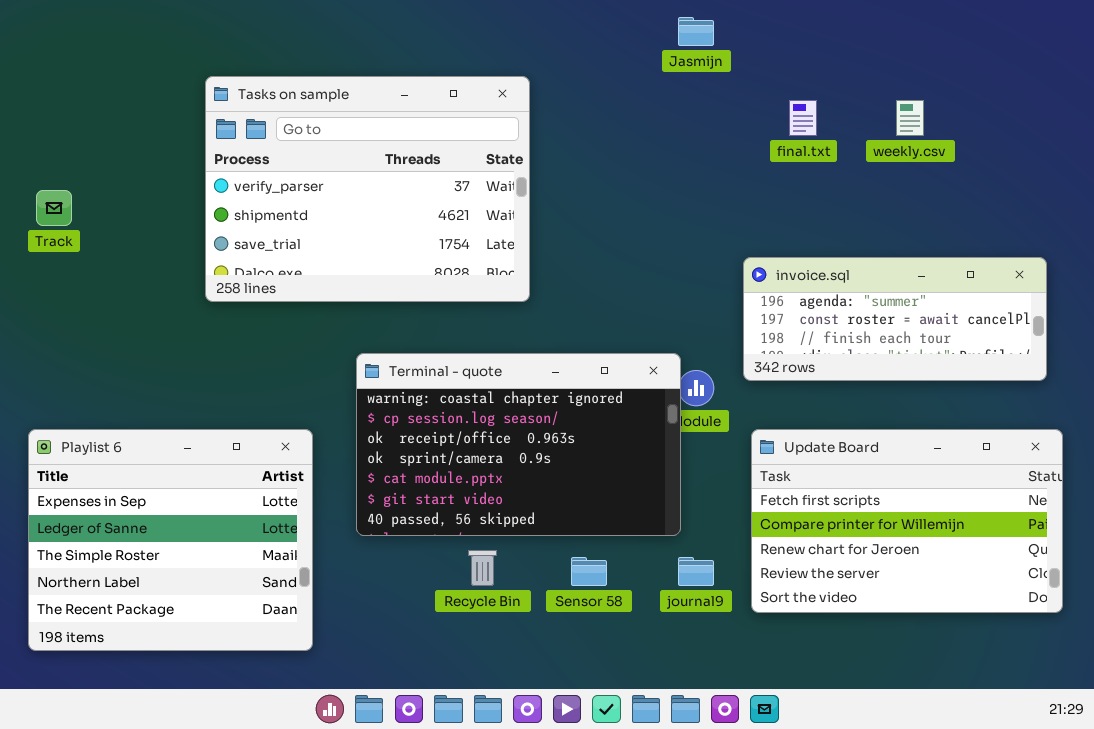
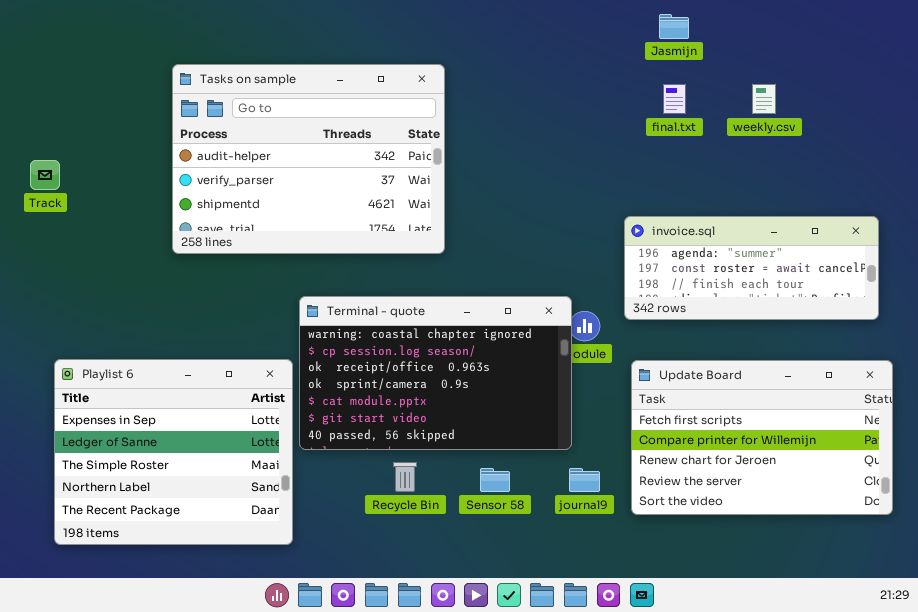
Jasmijn: [678,17,714,46] -> [659,14,689,39], moved
Tasks on sample: [205,76,530,302] -> [172,64,445,254], scrolled up 1 row
Playlist 6: [28,429,313,651] -> [54,359,293,545], moved

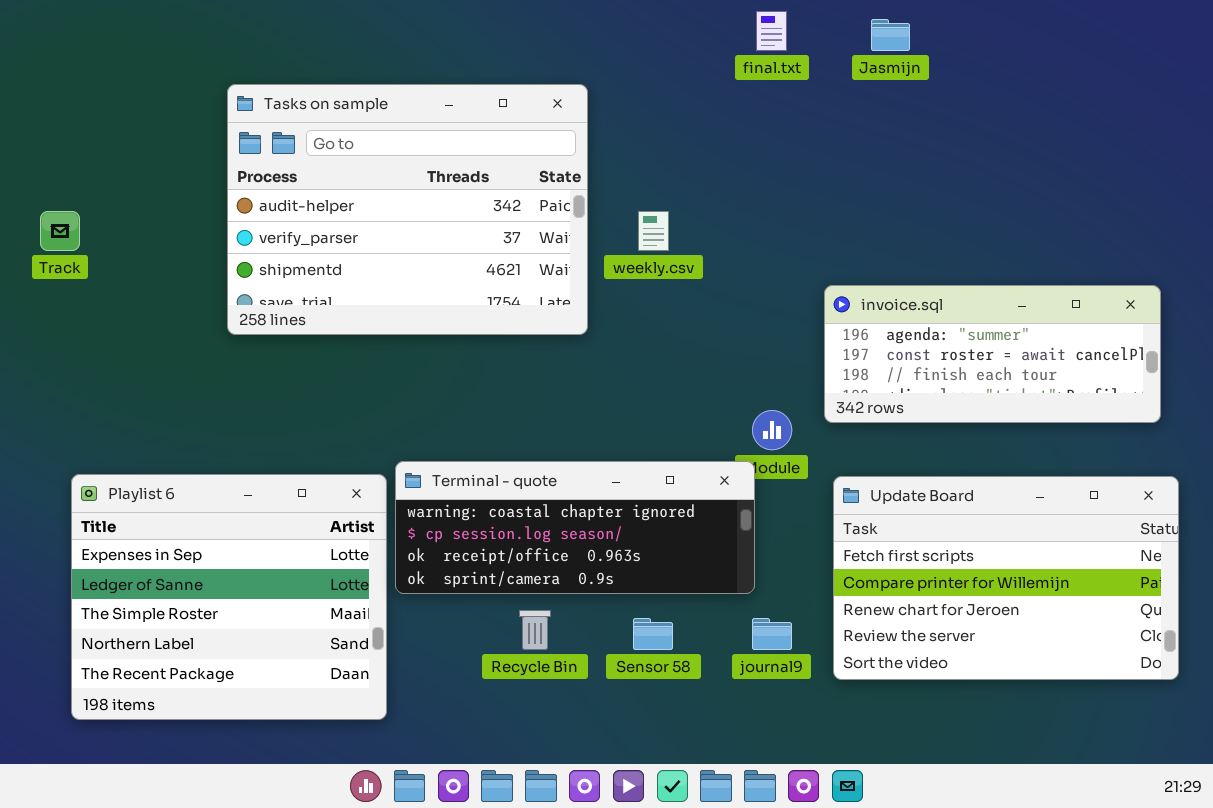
final.txt: [663,84,686,114] -> [756,11,787,51], moved
weekly.csv: [752,84,776,114] -> [638,211,669,251], moved
Terminal - quote: [299,296,572,450] -> [395,461,755,594], resized

